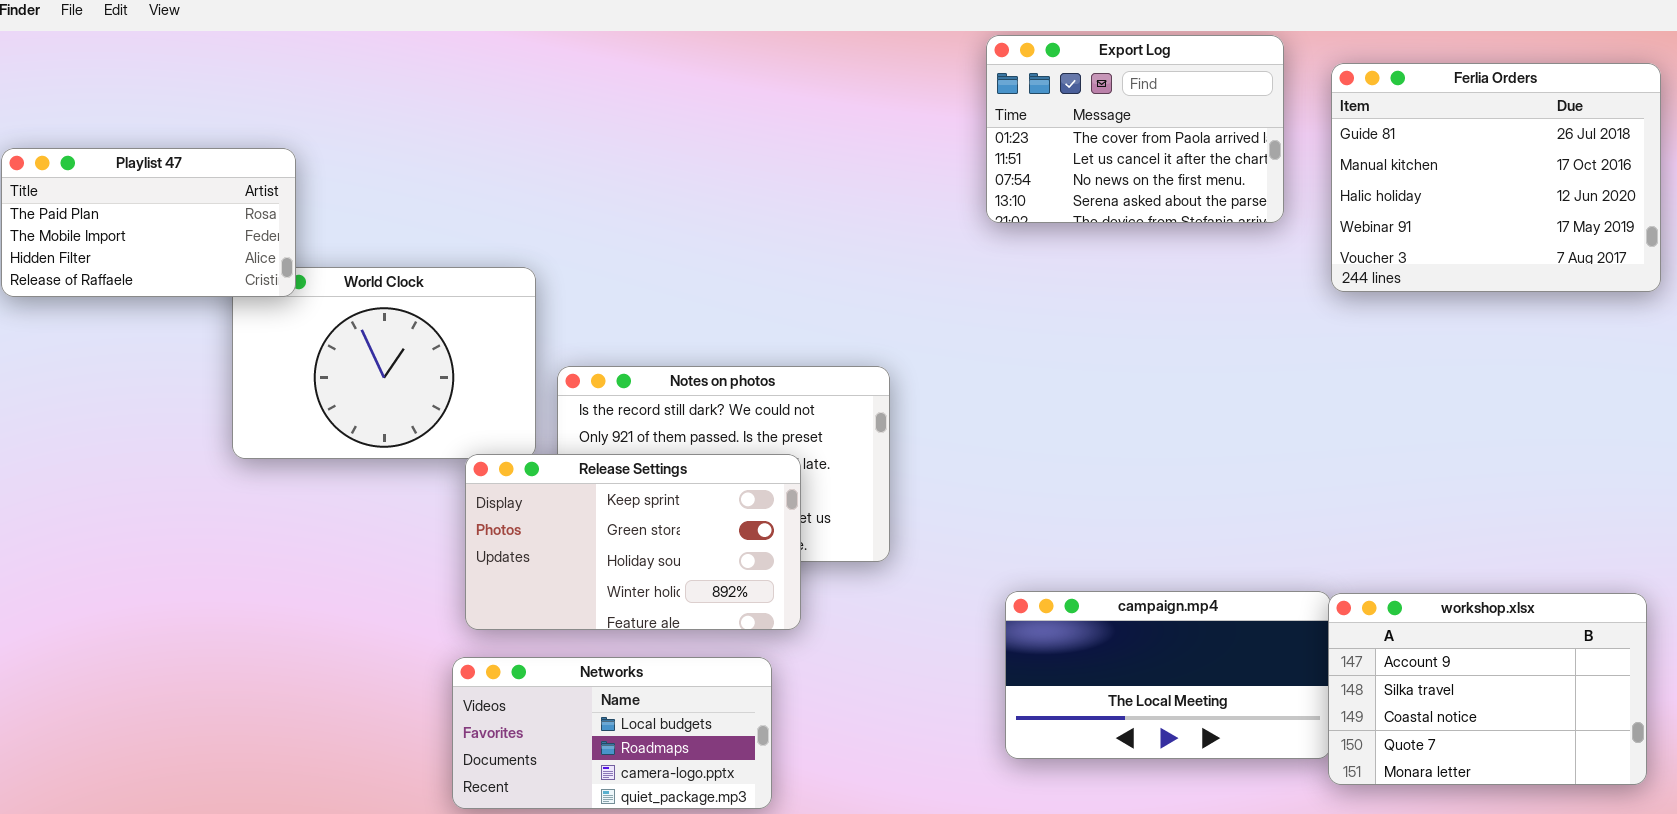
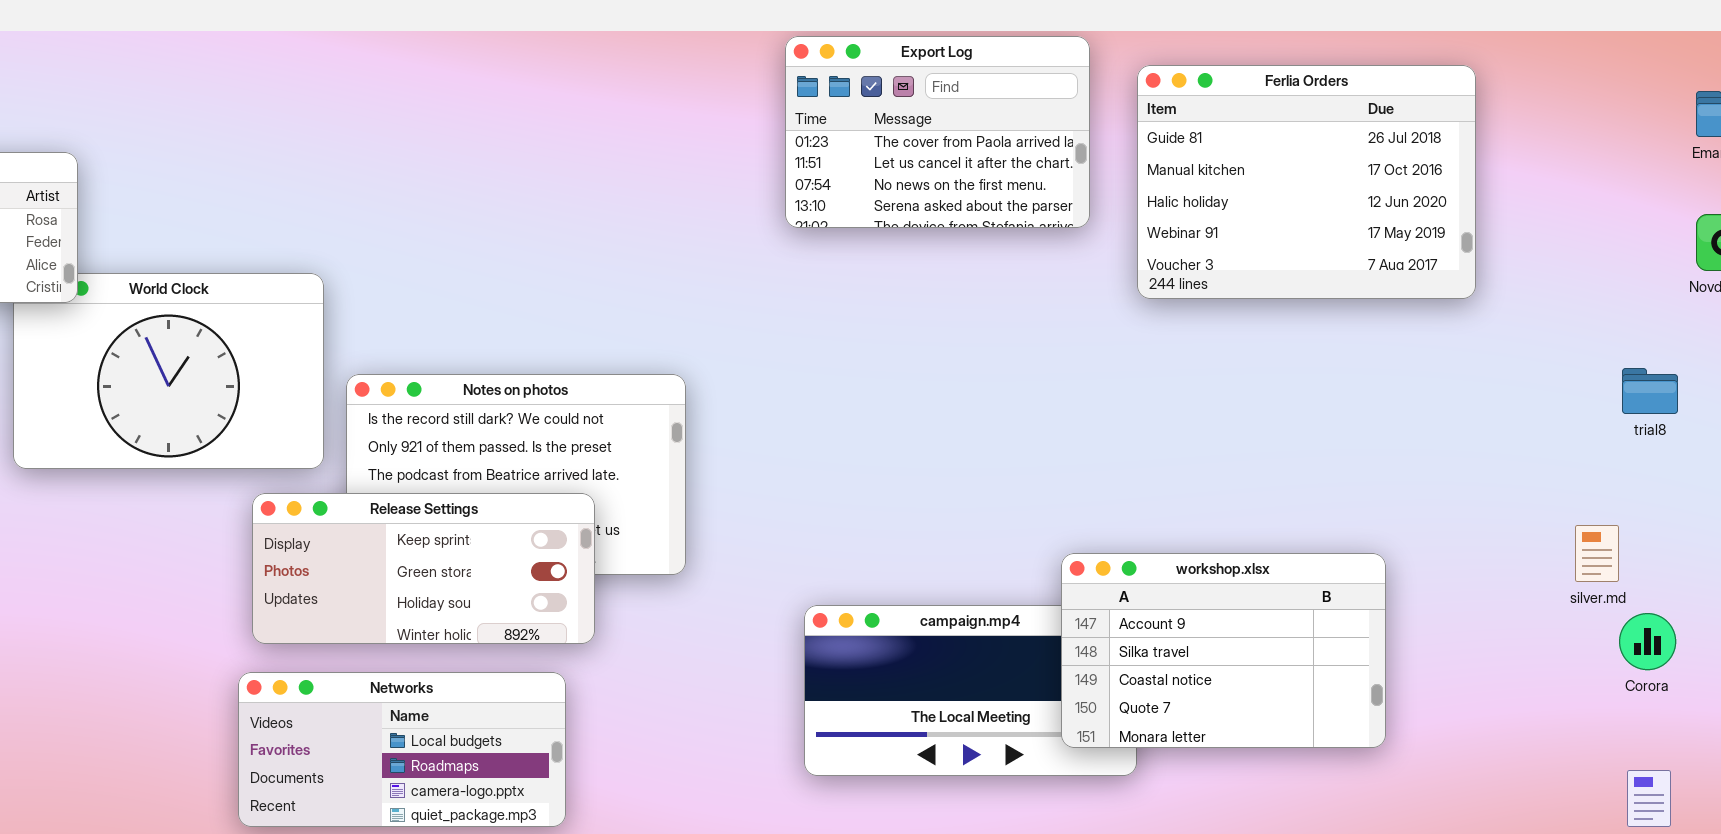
Release Settings: [465,454,801,630] -> [252,493,595,644], resized
workshop.xlsx: [1328,593,1647,785] -> [1061,553,1386,748], moved

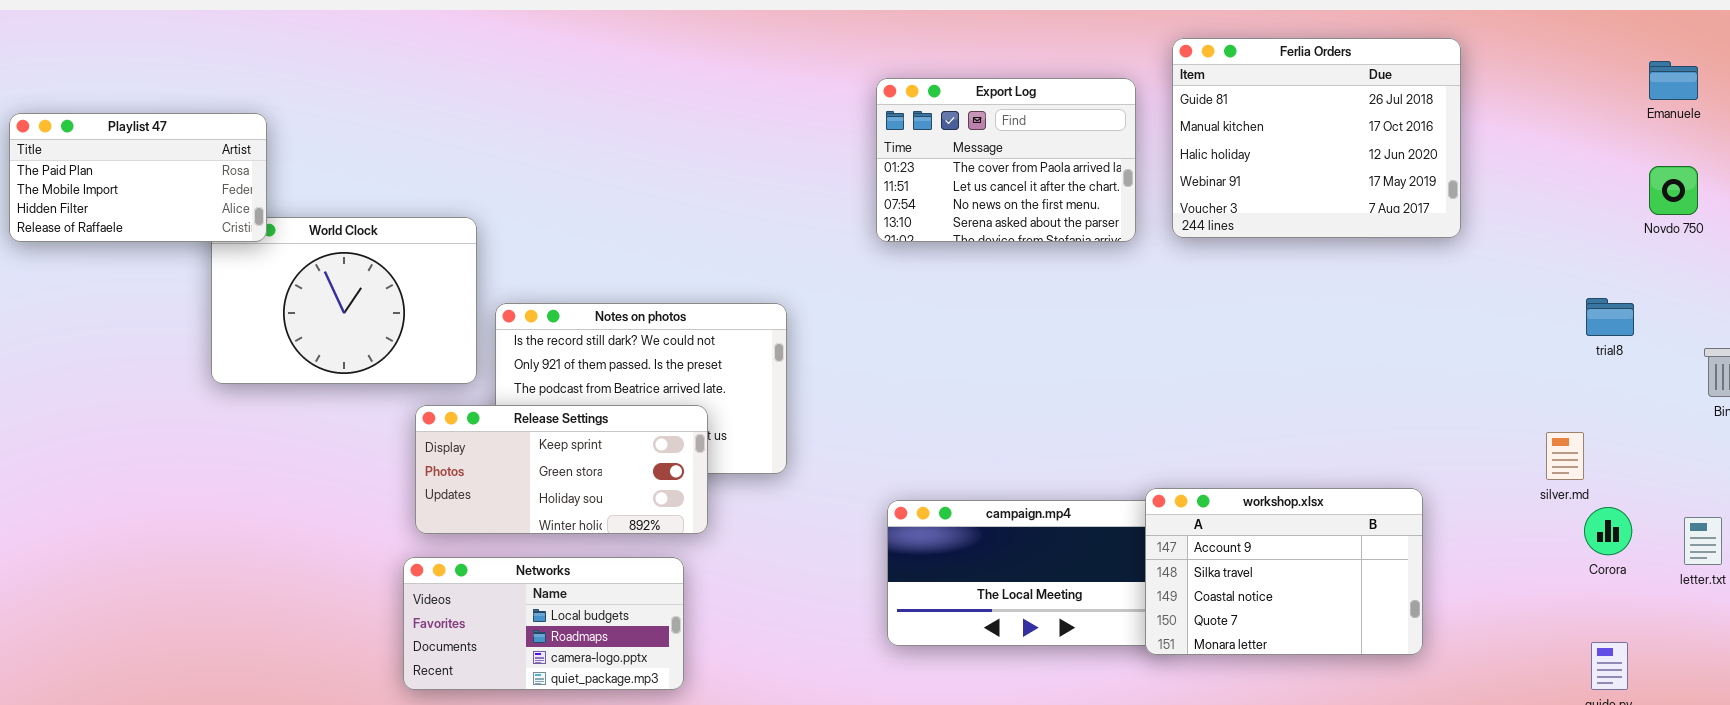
Export Log: [785,36,1090,228] -> [876,78,1136,242], moved
workshop.xlsx: [1061,553,1386,748] -> [1145,488,1423,655], moved

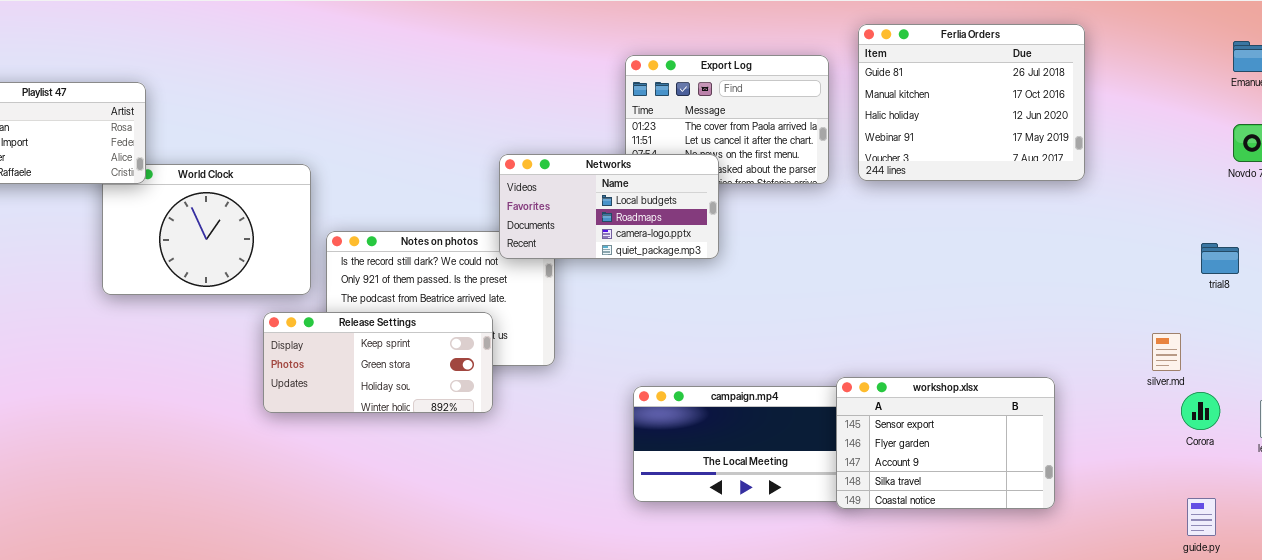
trial8: [1586,298,1634,336] -> [1201,243,1239,274], moved
workshop.xlsx: [1145,488,1423,655] -> [836,377,1055,509], scrolled up 2 rows
Networks: [403,557,684,690] -> [499,154,719,259], moved

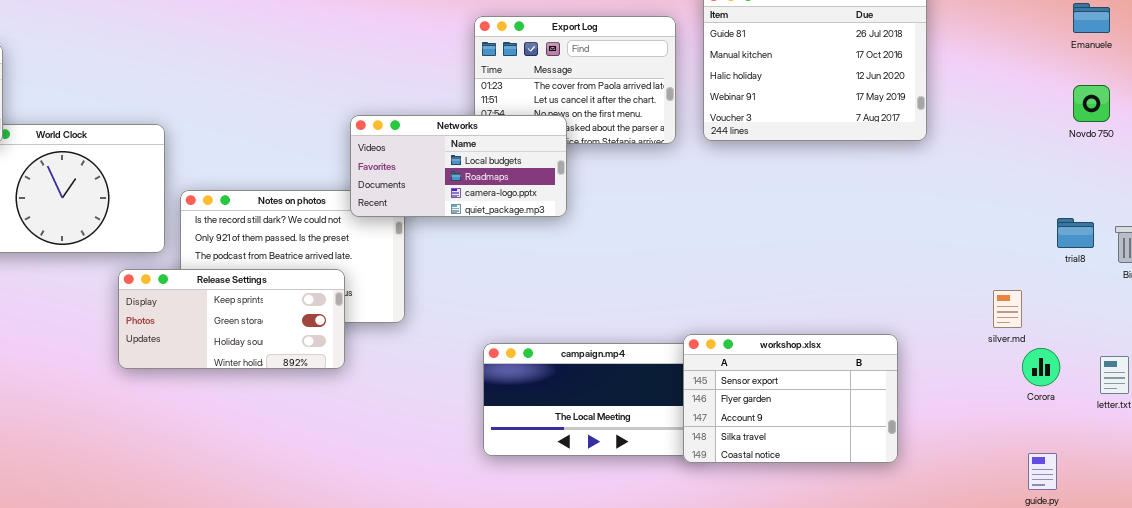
trial8: [1201,243,1239,274] -> [1057,218,1094,248], moved

